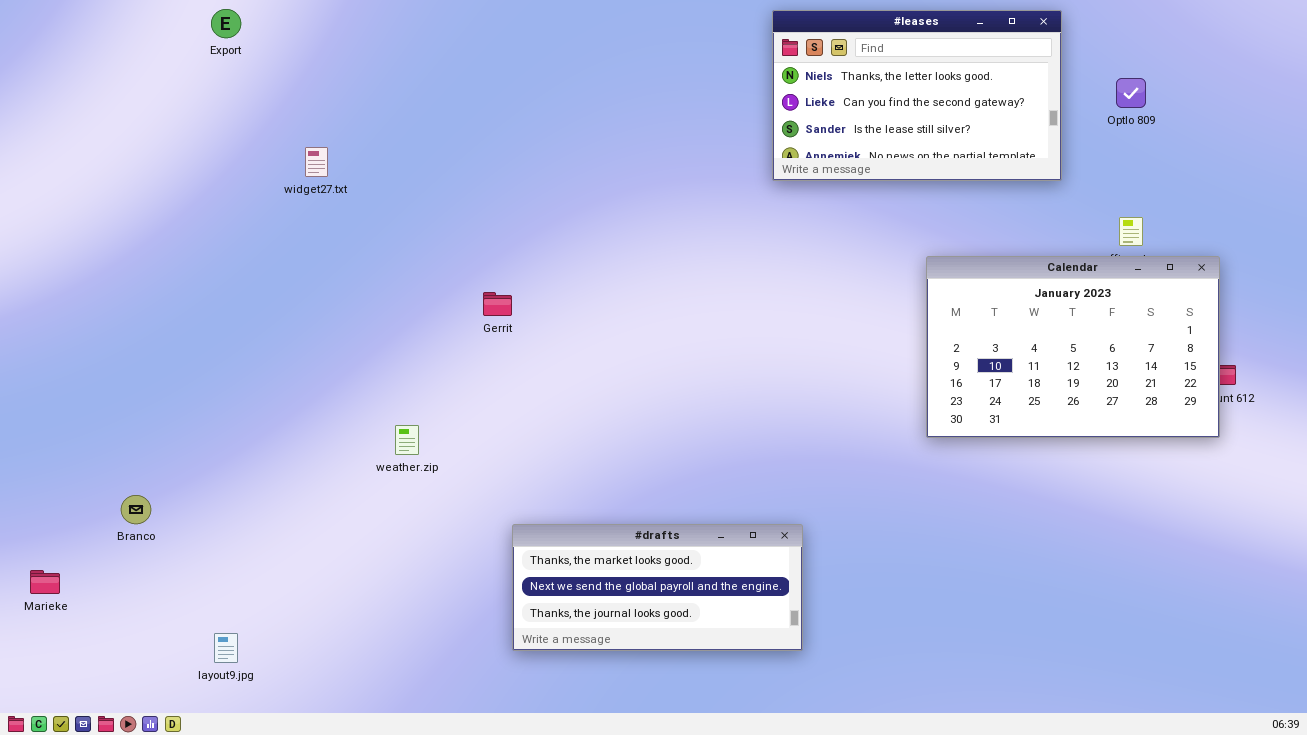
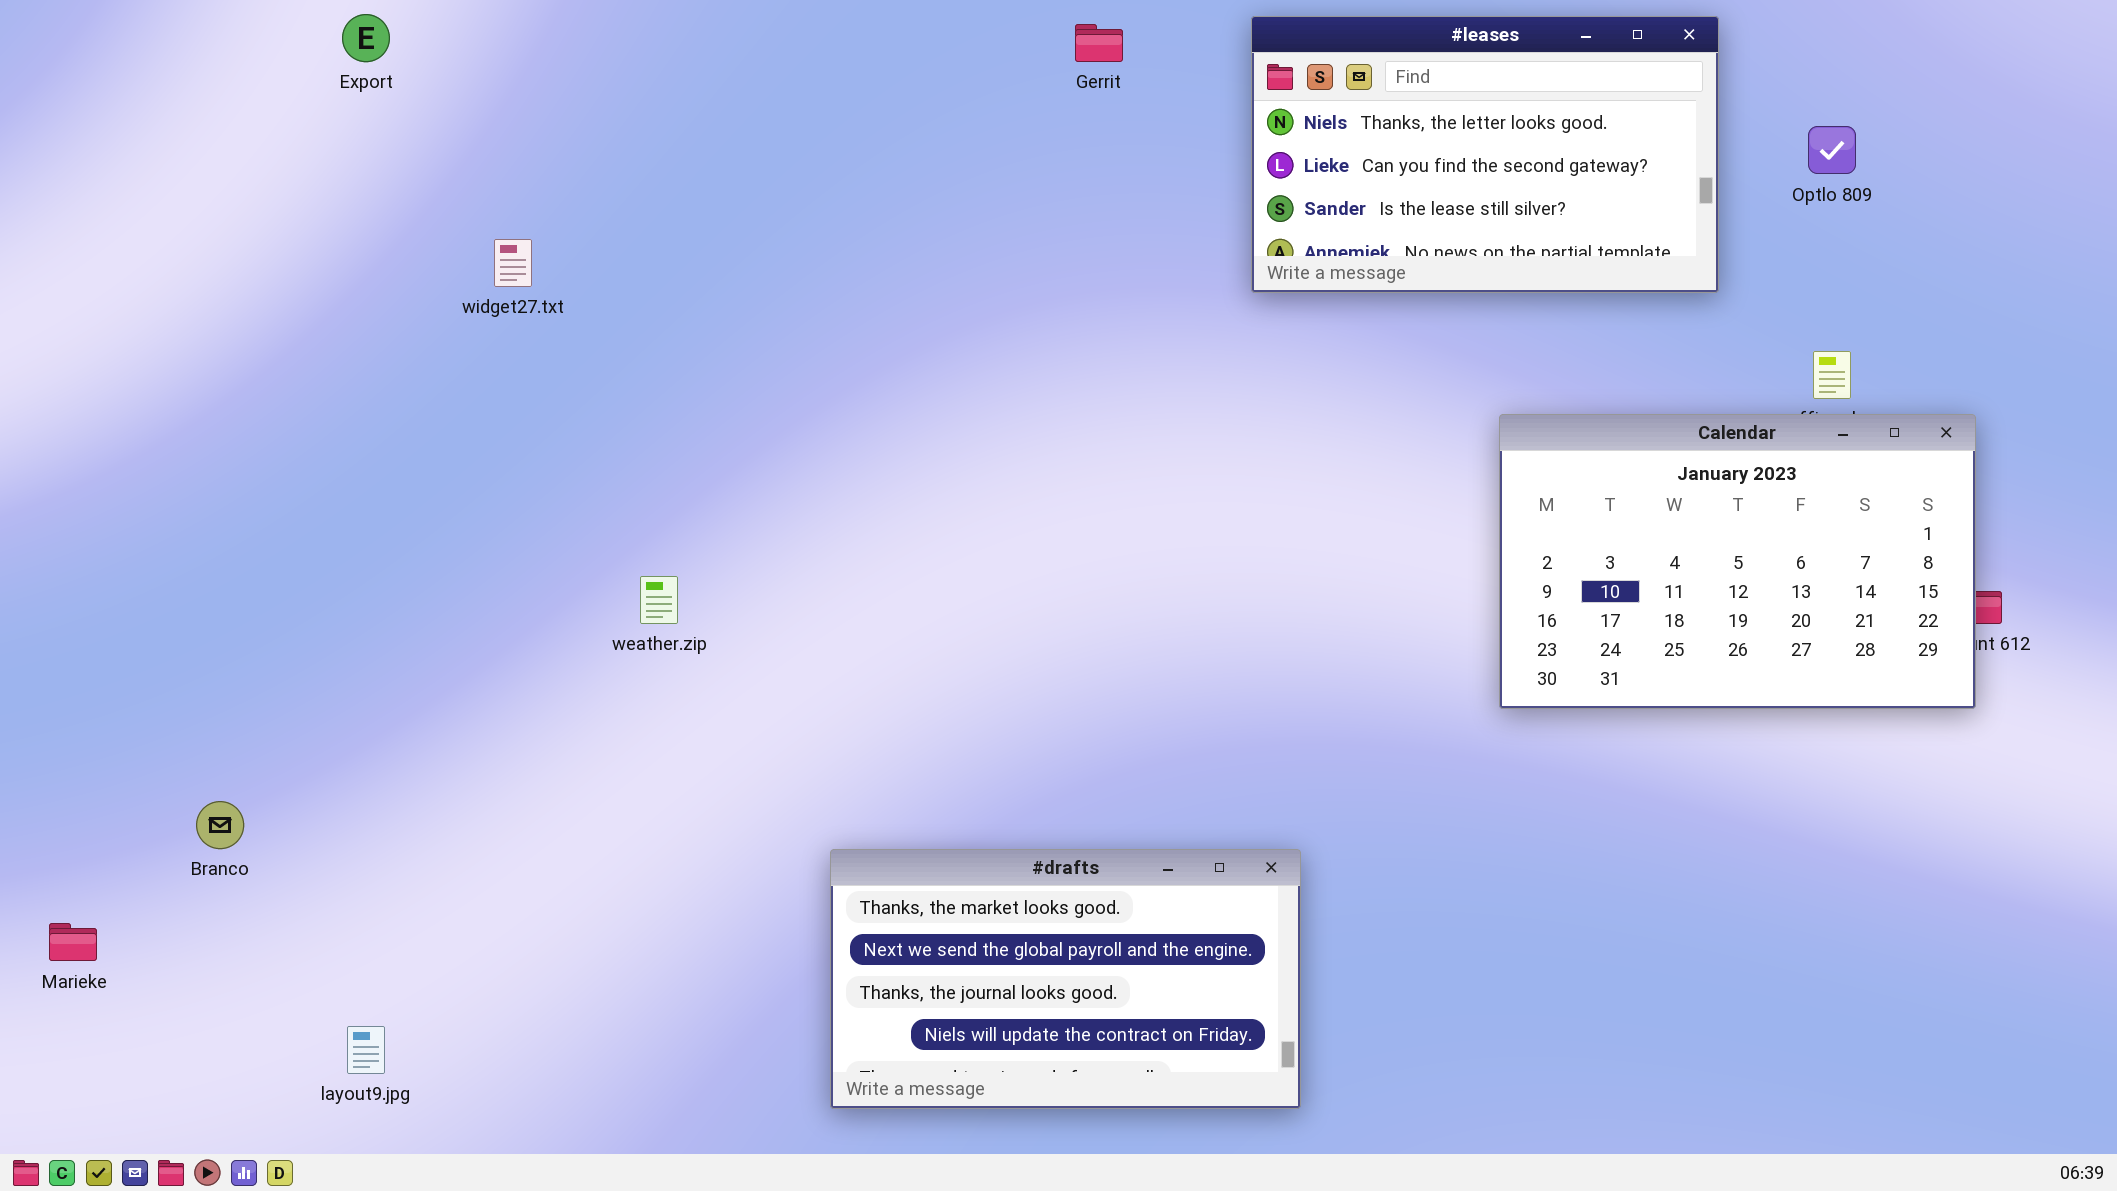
Gerrit: [483,292,512,316] -> [1075,24,1123,62], moved
weather.zip: [395,425,419,455] -> [640,576,678,624], moved
#drafts: [512,524,803,651] -> [830,849,1301,1109], resized

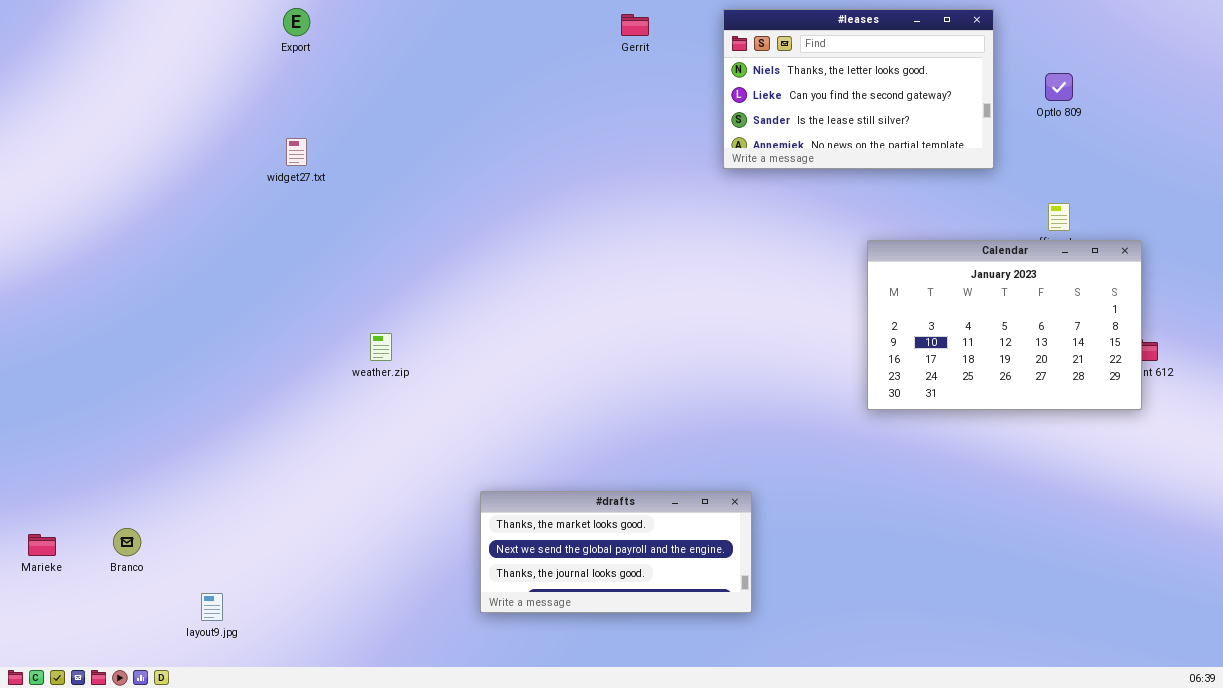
Export: [342,14,390,62] -> [283,8,310,36], moved
Branco: [196,801,244,849] -> [113,528,141,556], moved
#drafts: [830,849,1301,1109] -> [480,491,752,613], resized

